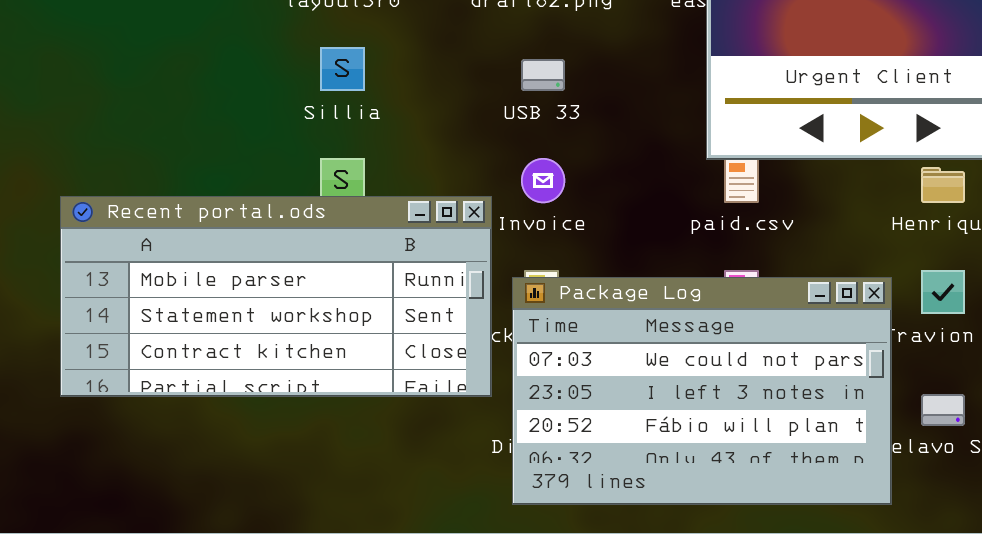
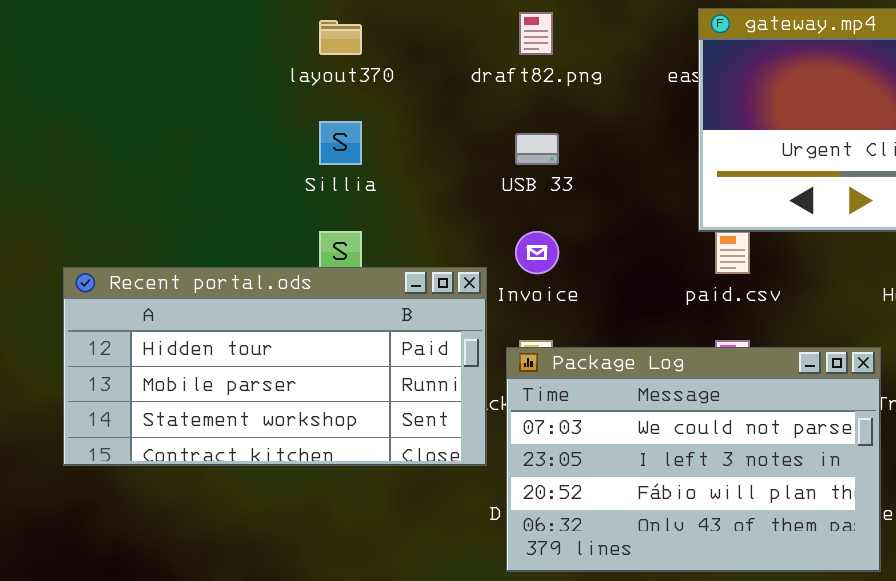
Recent portal.ods: [60,196,492,397] -> [63,267,487,466], scrolled up 1 row

